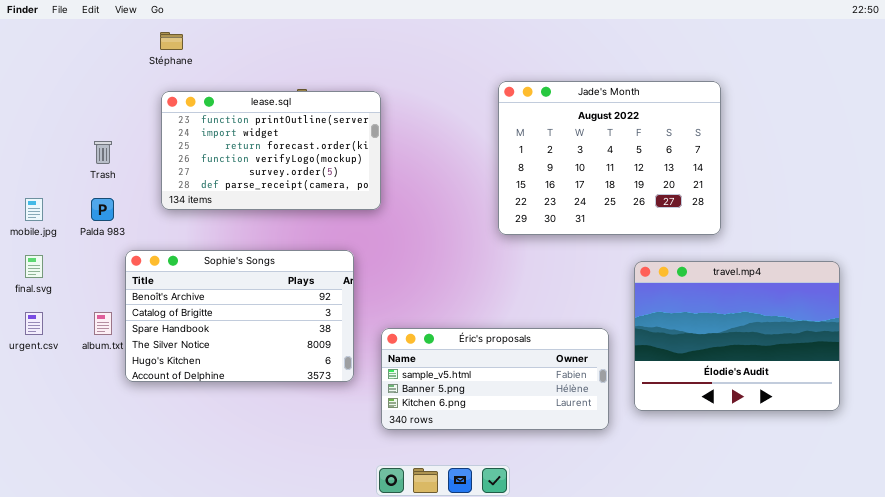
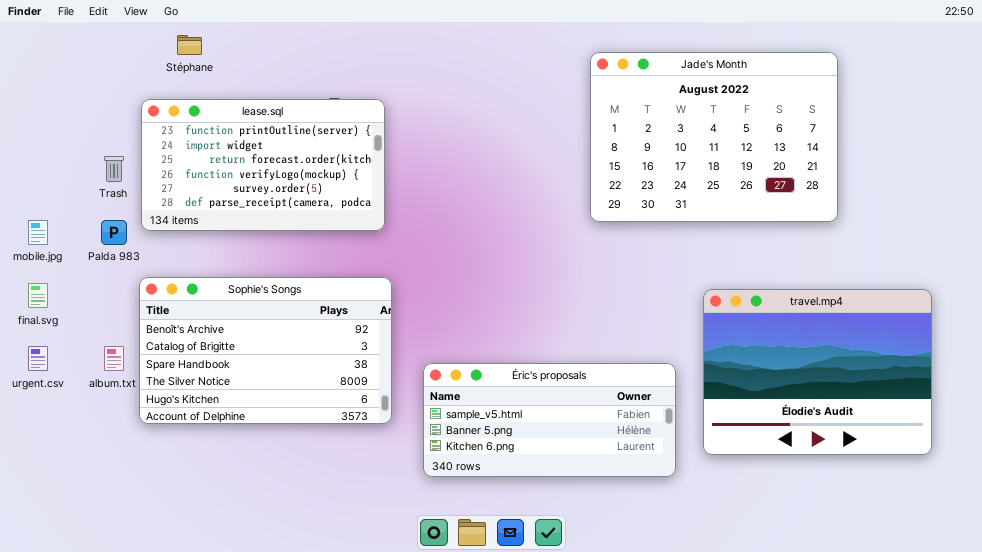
Jade's Month: [498,81,721,235] -> [590,52,838,222], moved
lease.sql: [161,91,381,210] -> [141,99,385,231], moved

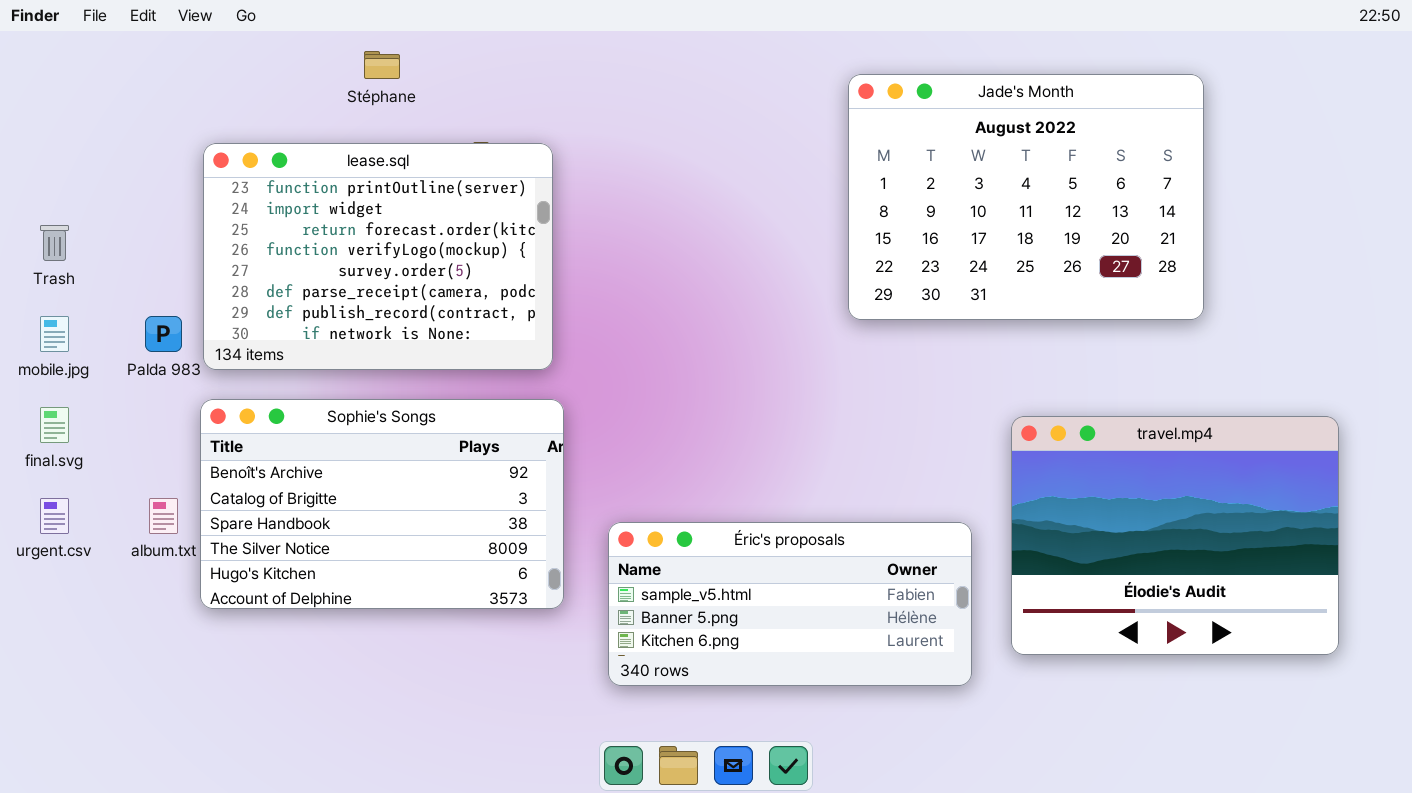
Stéphane: [177,35,202,55] -> [364,51,400,79], moved
lease.sql: [141,99,385,231] -> [203,143,553,370], resized
Trash: [104,156,124,182] -> [40,225,69,261], moved

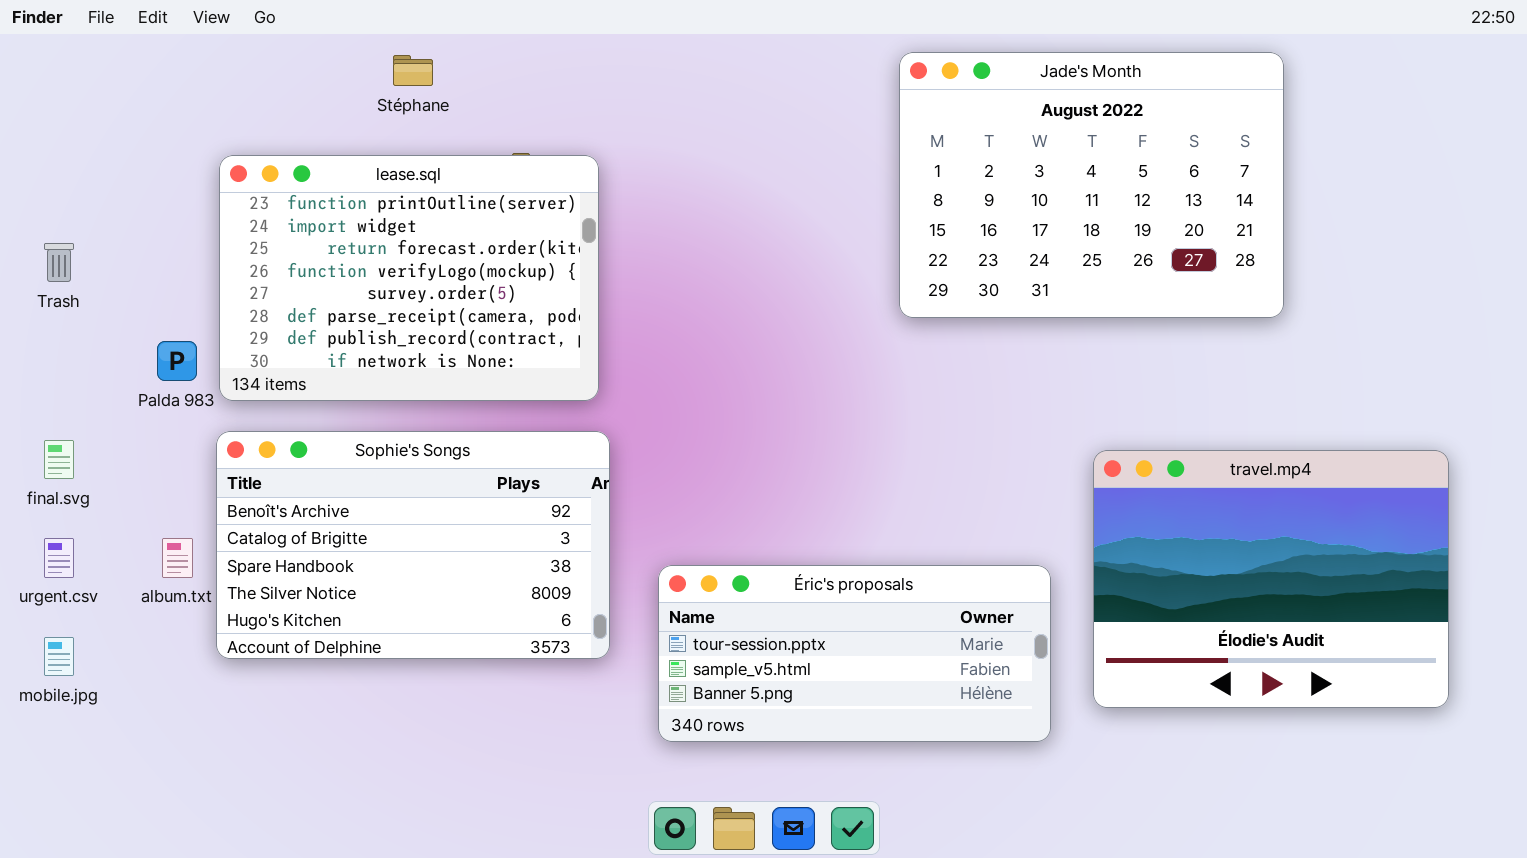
Jade's Month: [848,74,1204,320] -> [899,52,1284,318], moved
mobile.jpg: [40,316,69,352] -> [44,637,74,676], moved
Éric's proposals: [608,522,972,686] -> [658,565,1051,742], scrolled up 1 row

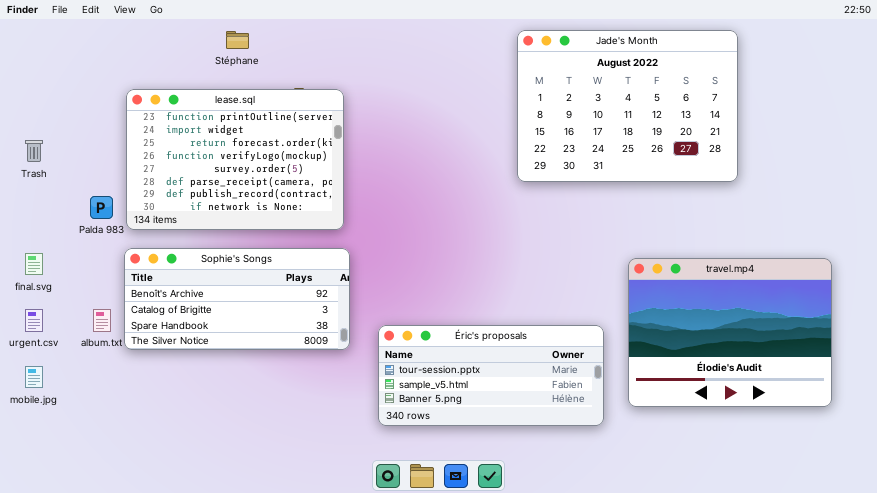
Sophie's Songs: [216,431,610,659] -> [124,248,350,350], resized

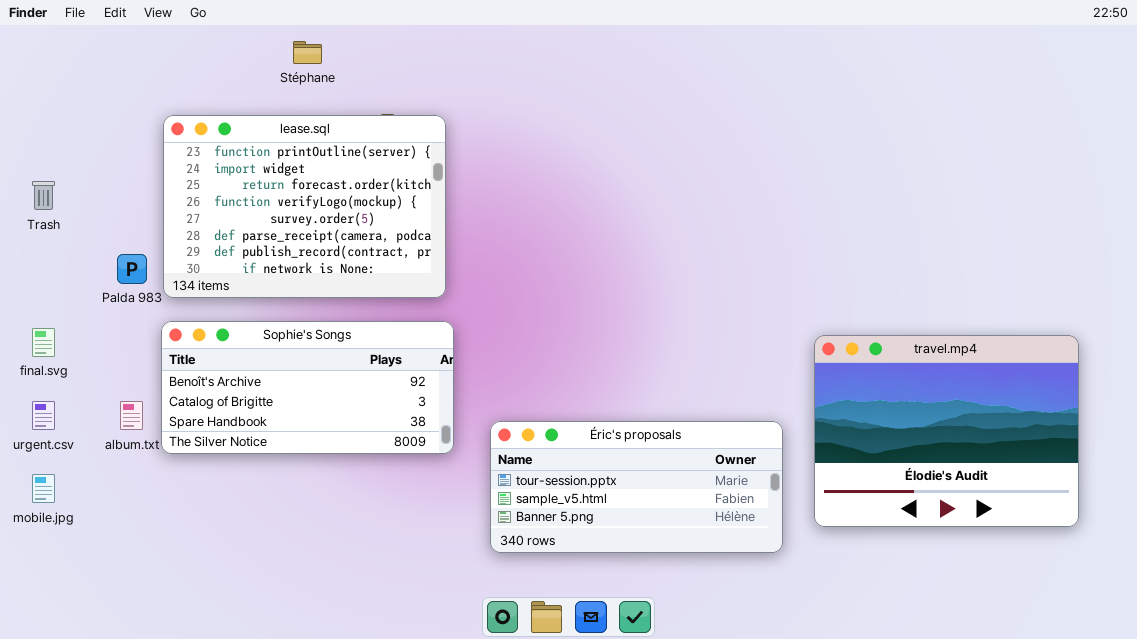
Jade's Month: [517,30,738,182] -> none, closed

